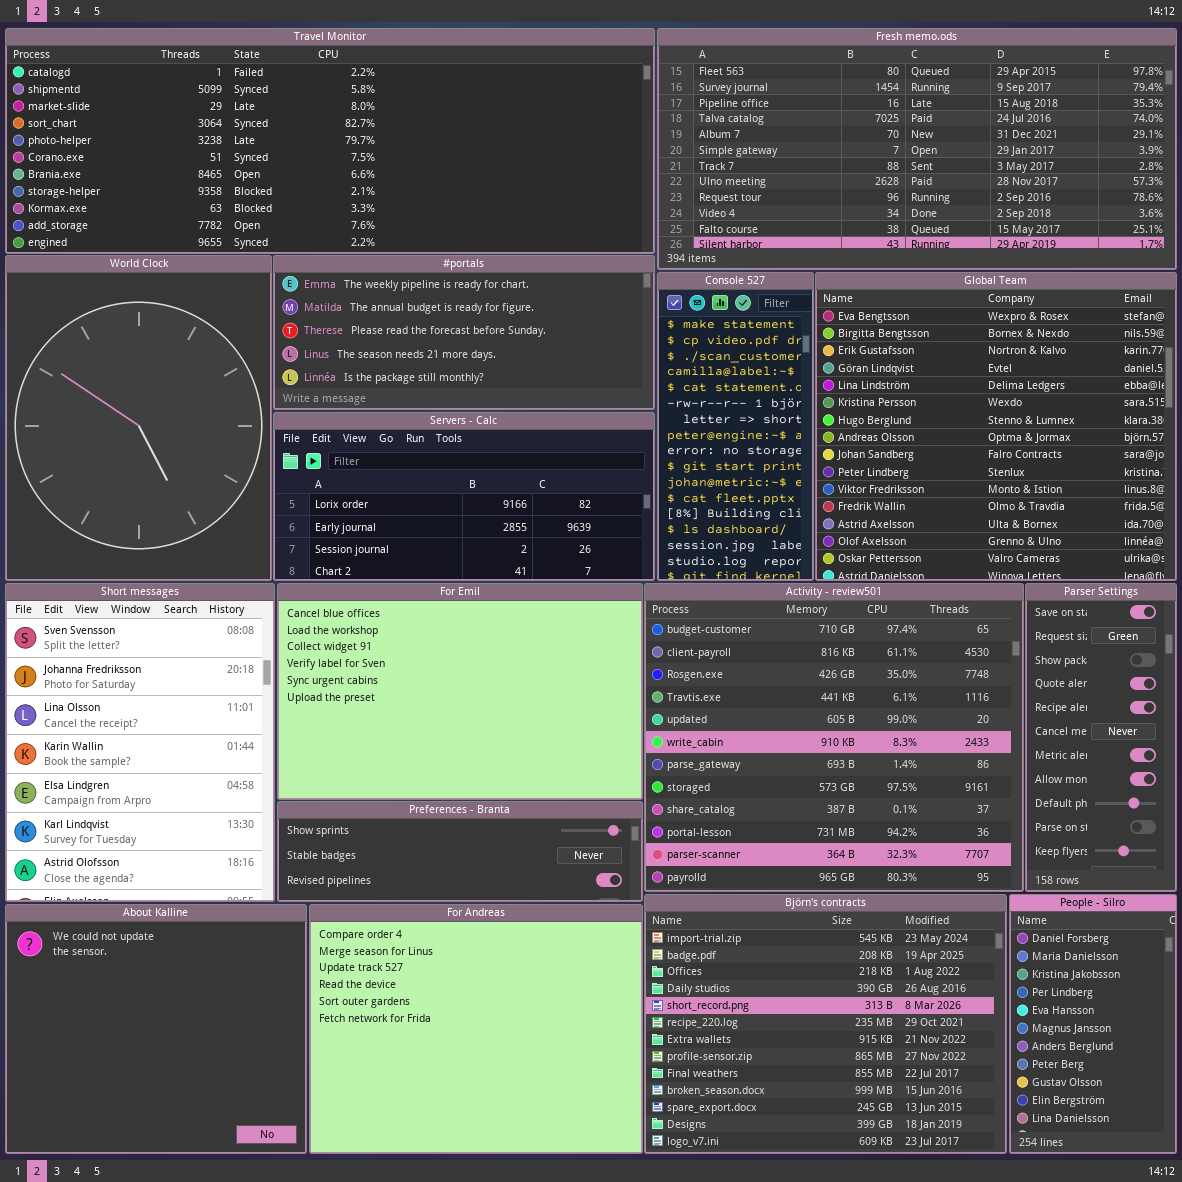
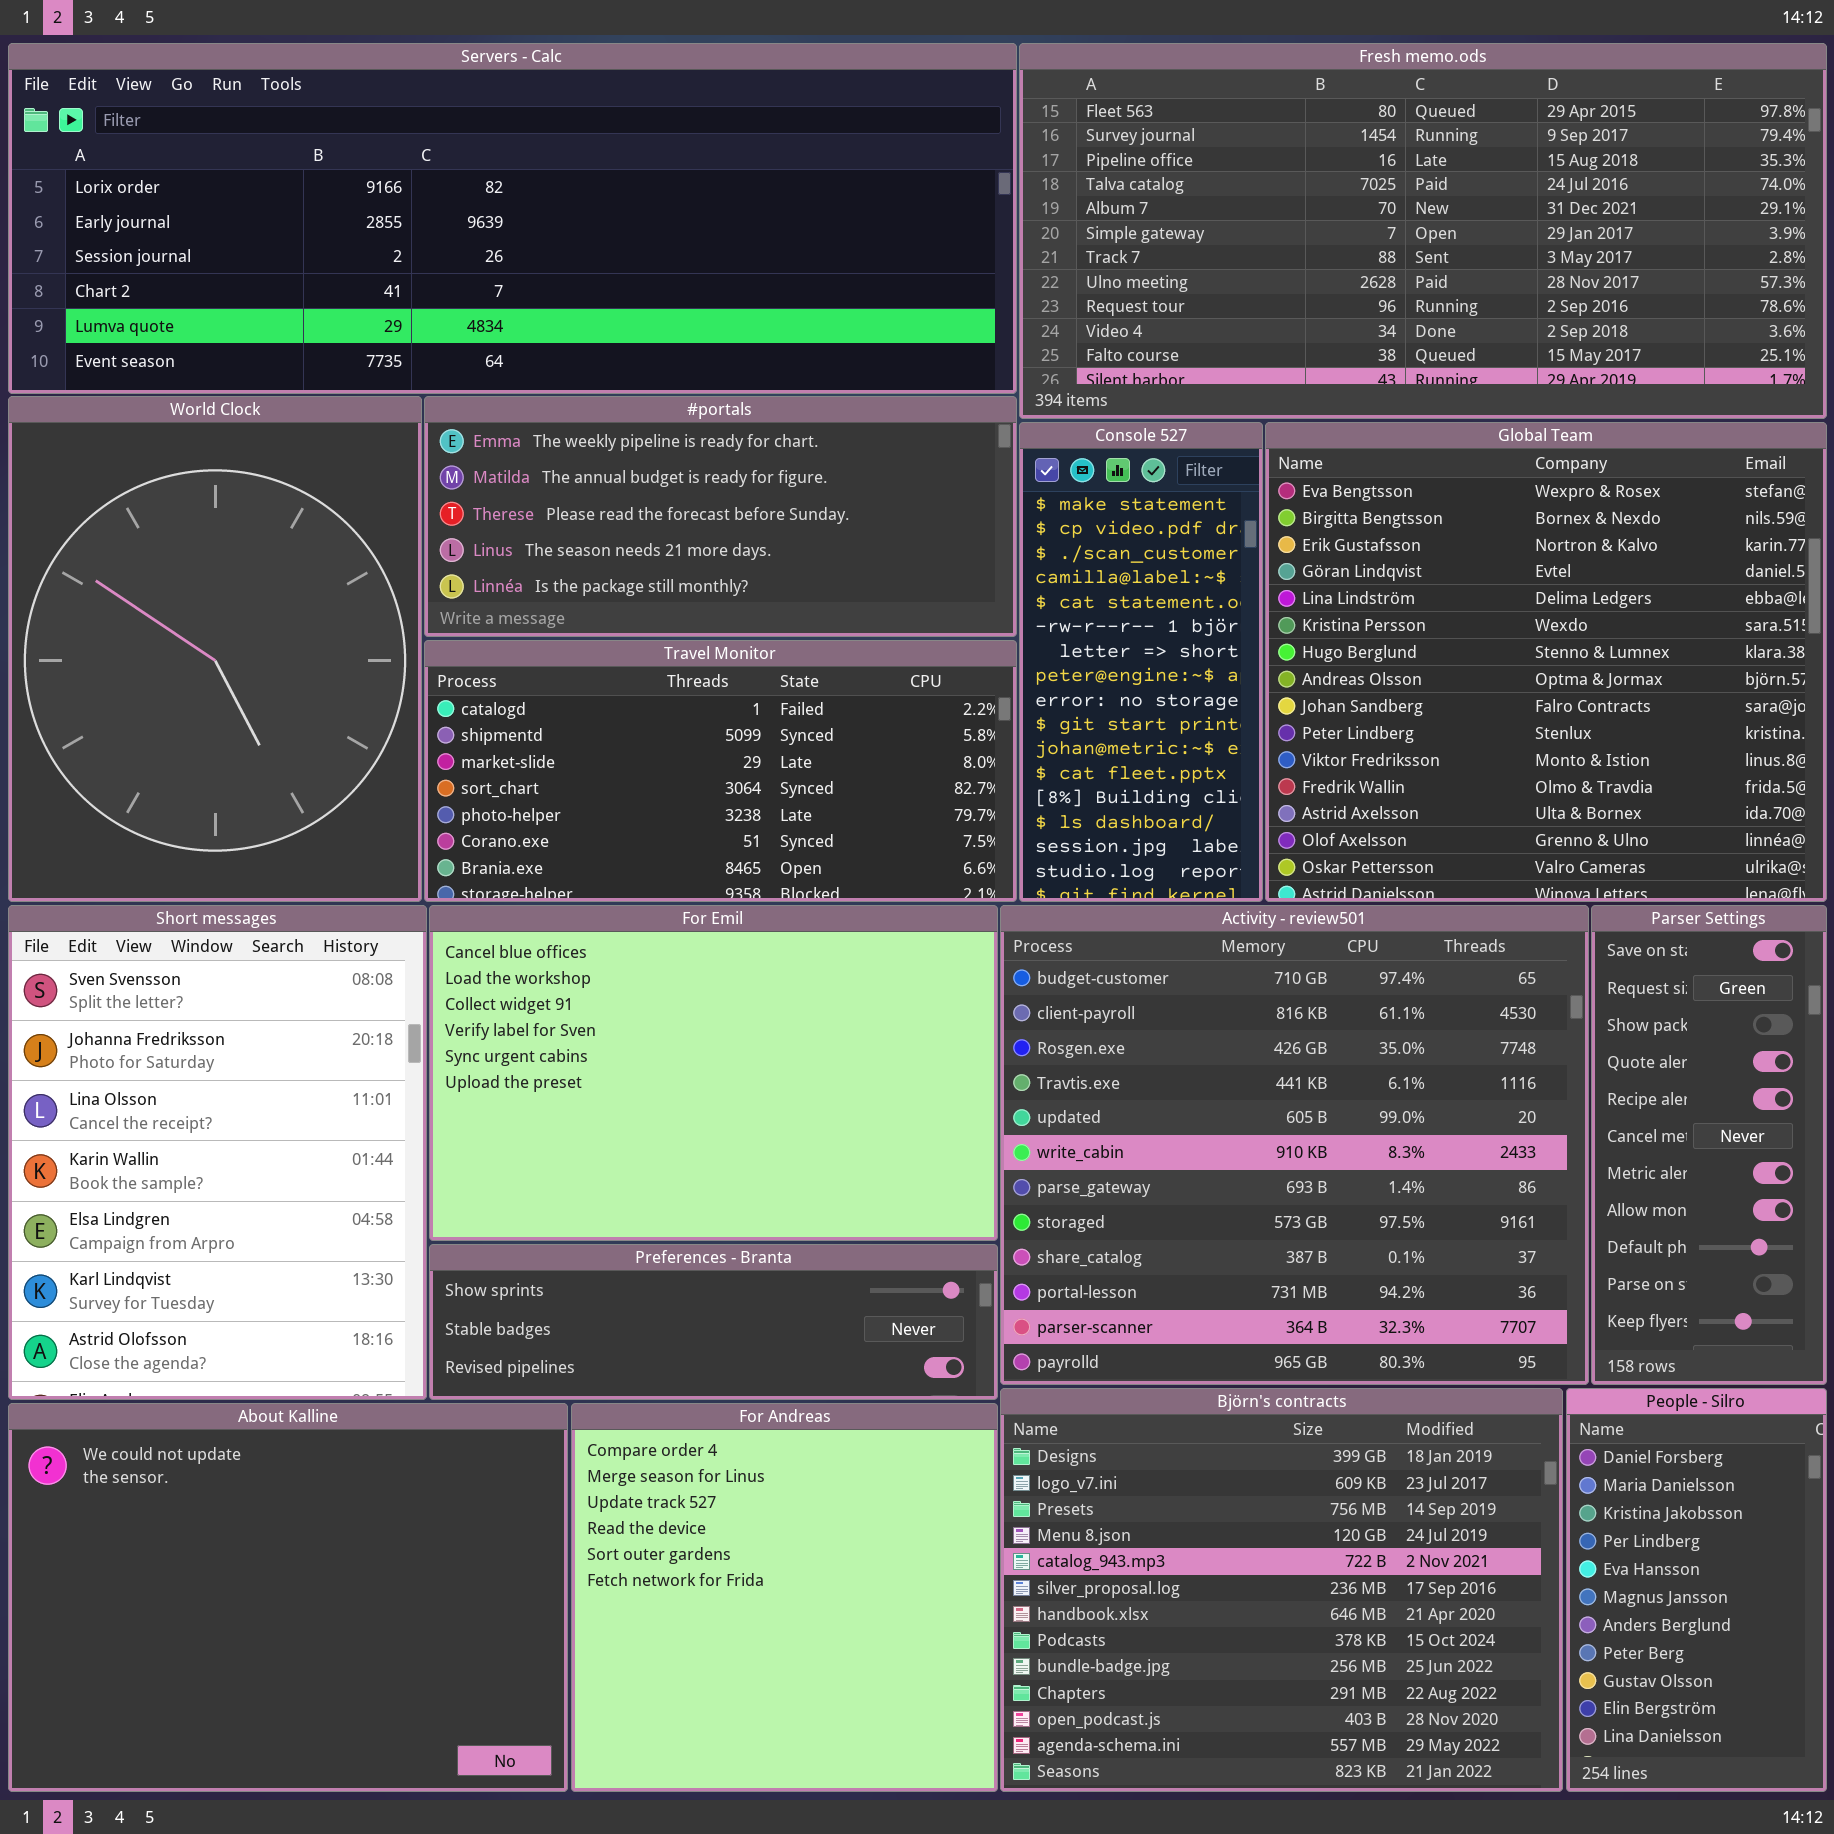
Travel Monitor: [5,28,655,254] -> [424,640,1017,902], moved, resized
Servers - Calc: [273,412,655,581] -> [8,43,1017,394], moved, resized
Björn's contracts: [644,894,1007,1154] -> [1000,1388,1563,1792], scrolled down 11 rows
About Kalline: [5,904,307,1154] -> [8,1403,568,1792], resized
For Andreas: [309,904,643,1154] -> [571,1403,998,1792], resized

